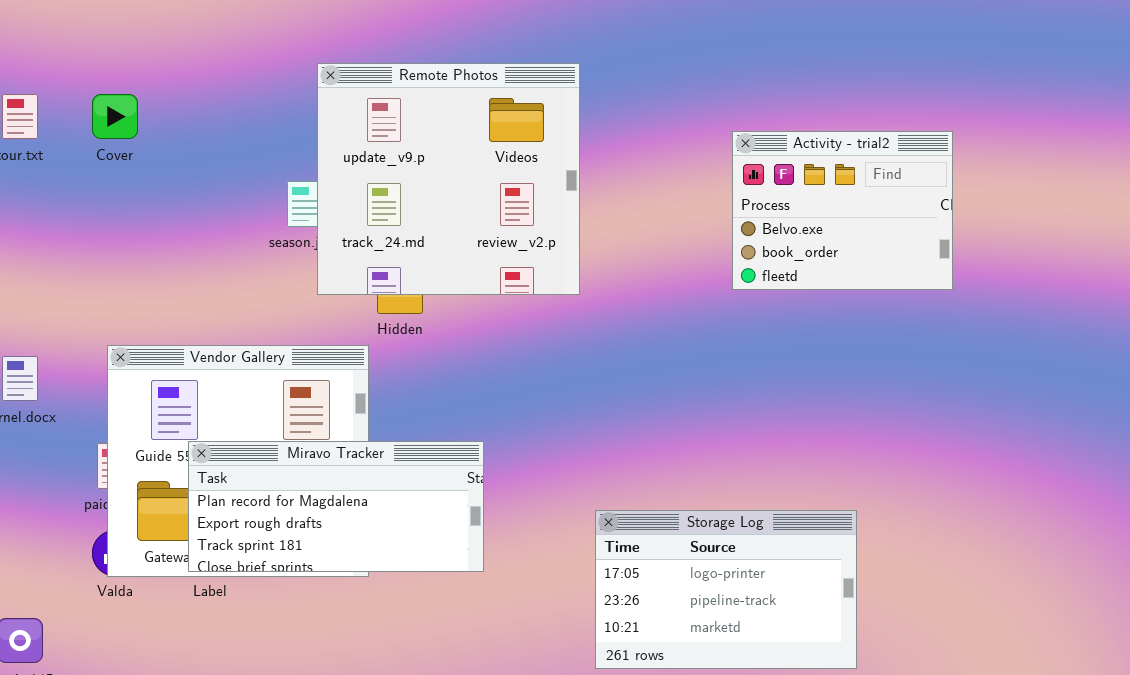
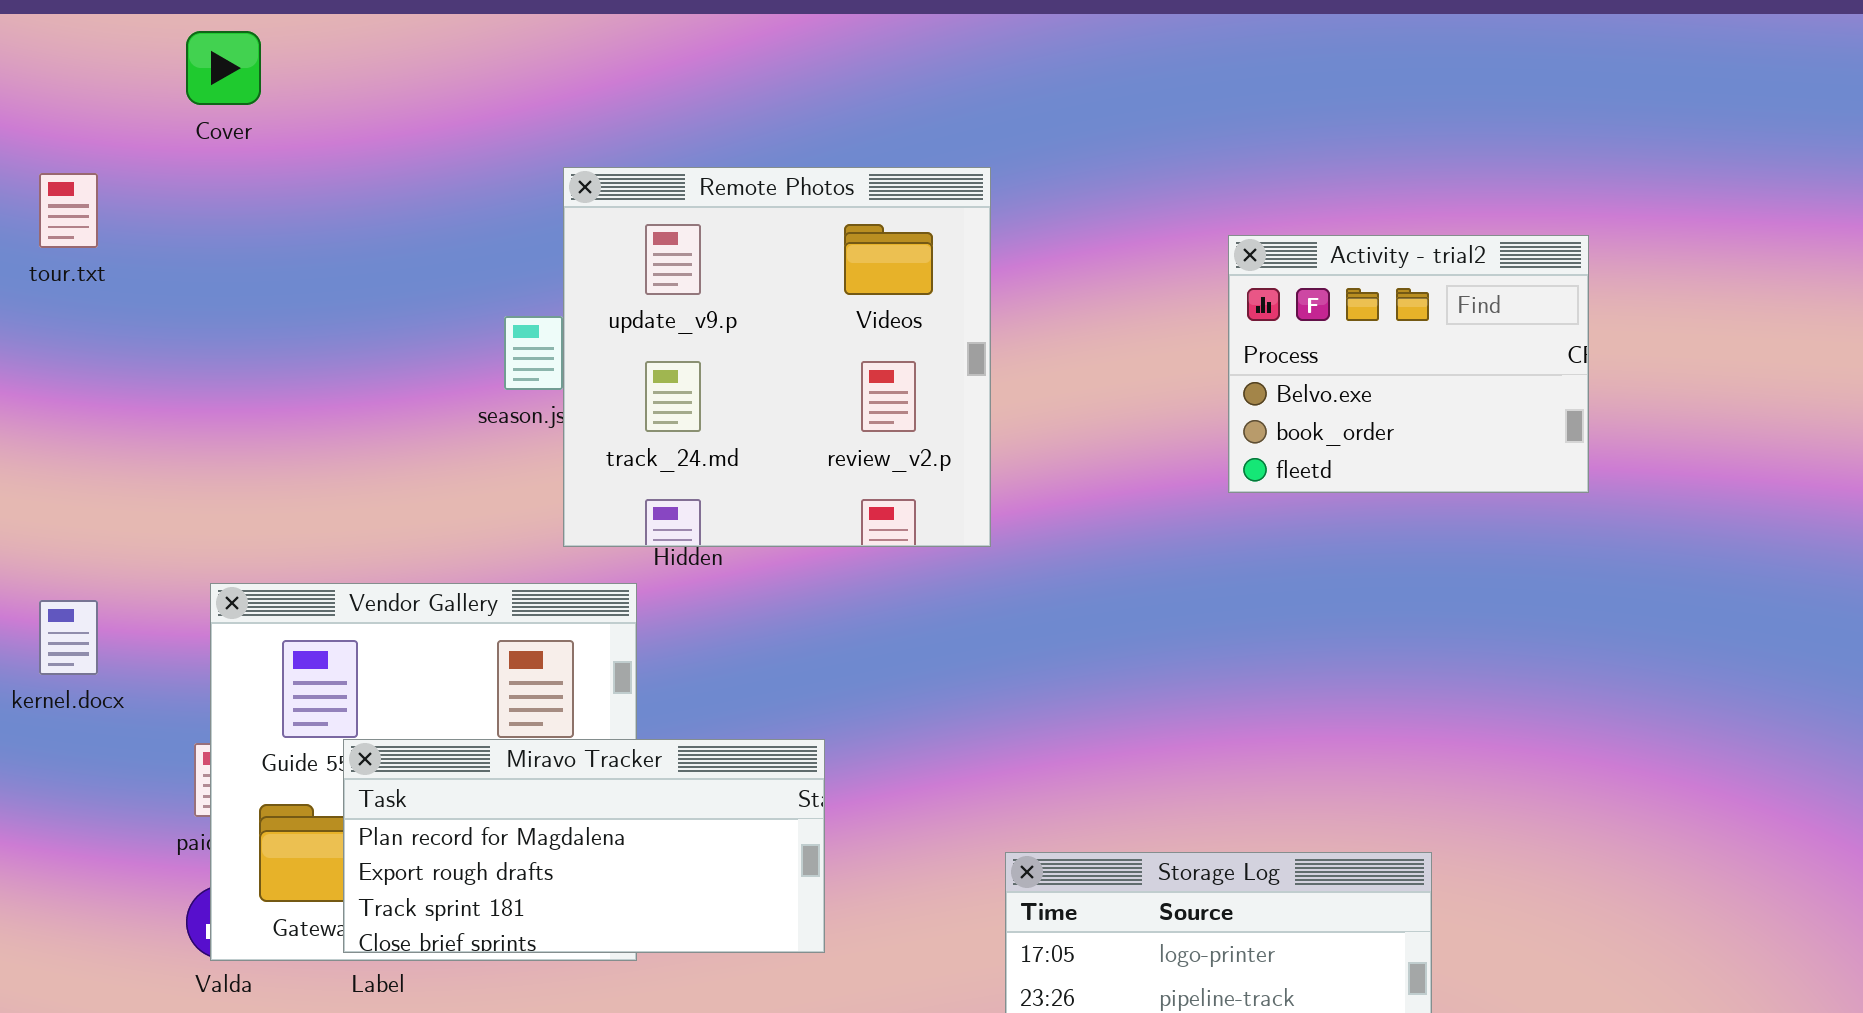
Remote Photos: [317,63,580,295] -> [563,167,991,547], moved
Cover: [92,94,138,139] -> [186,31,261,105], moved

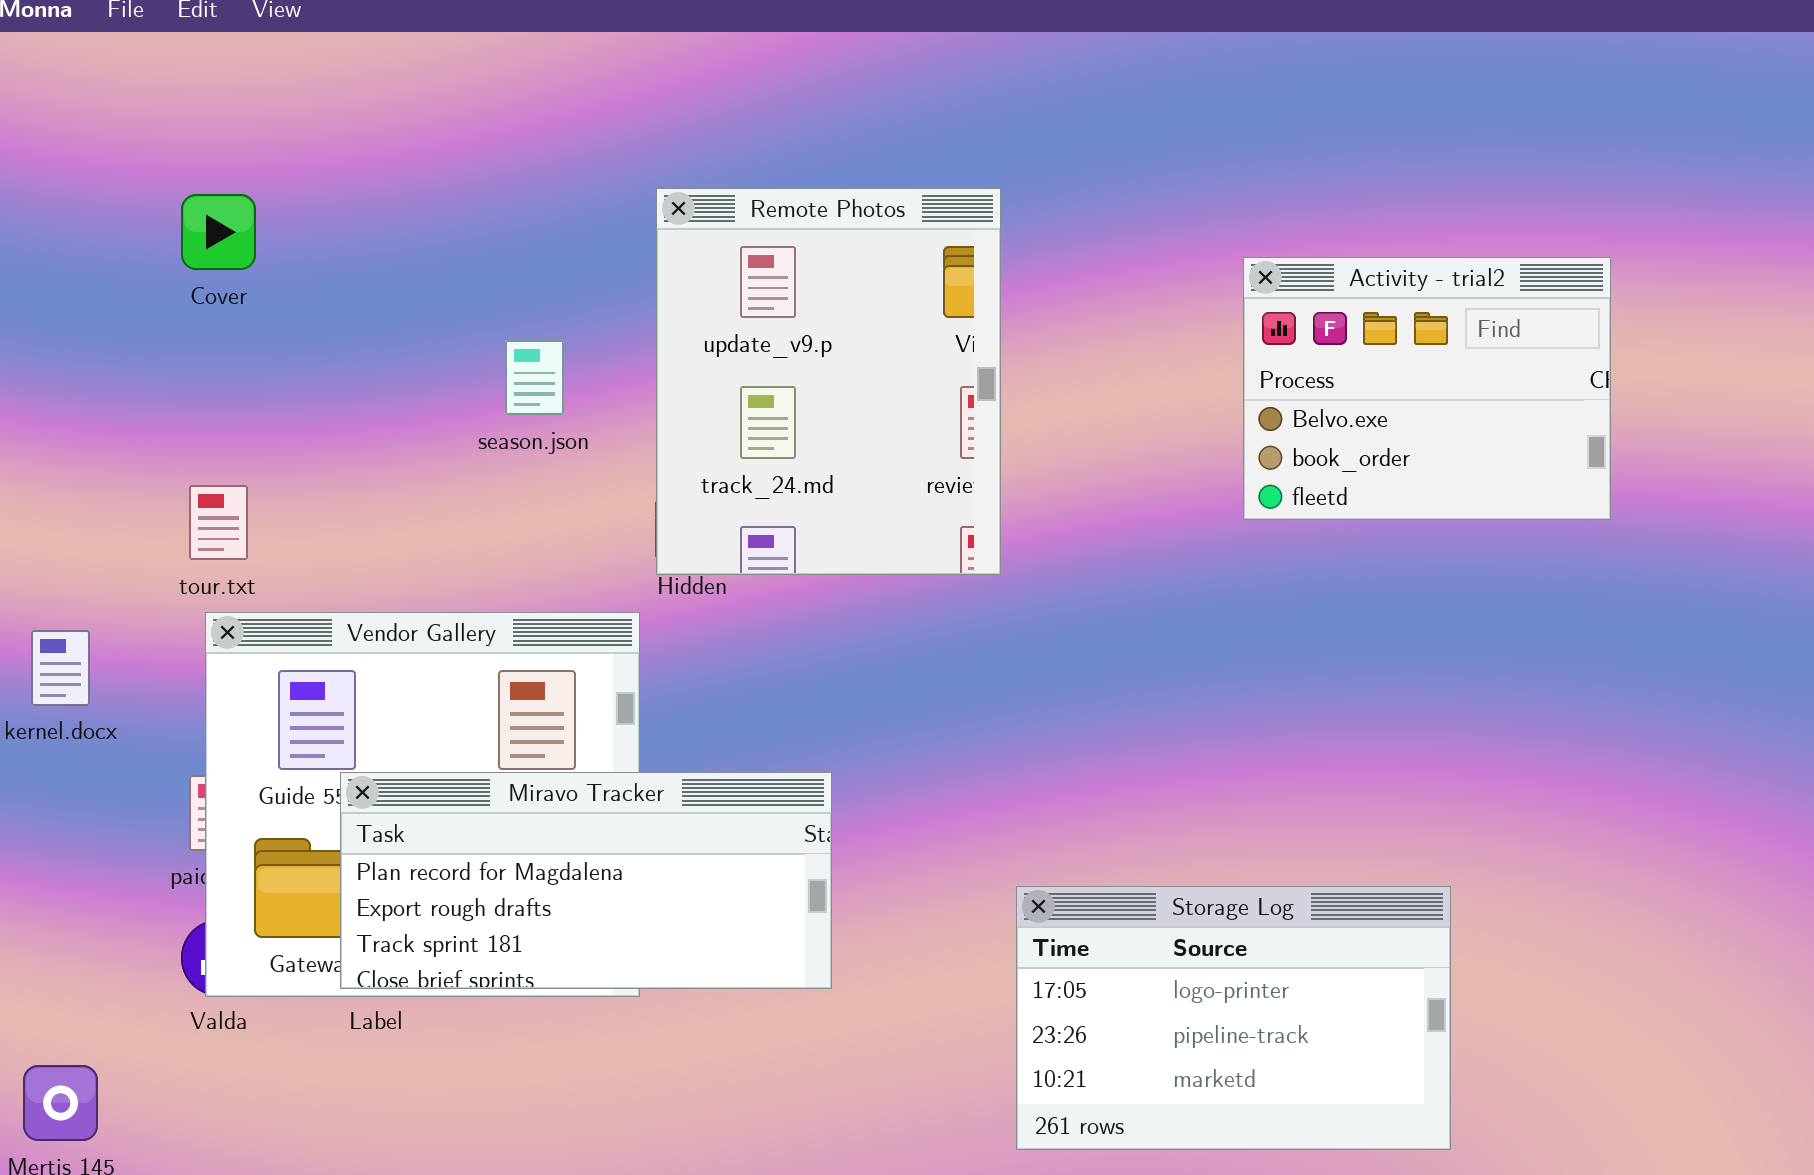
Cover: [186,31,261,105] -> [181,194,256,270], moved
Remote Photos: [563,167,991,547] -> [656,188,1001,575], resized
tour.txt: [39,173,98,248] -> [189,485,248,560], moved

